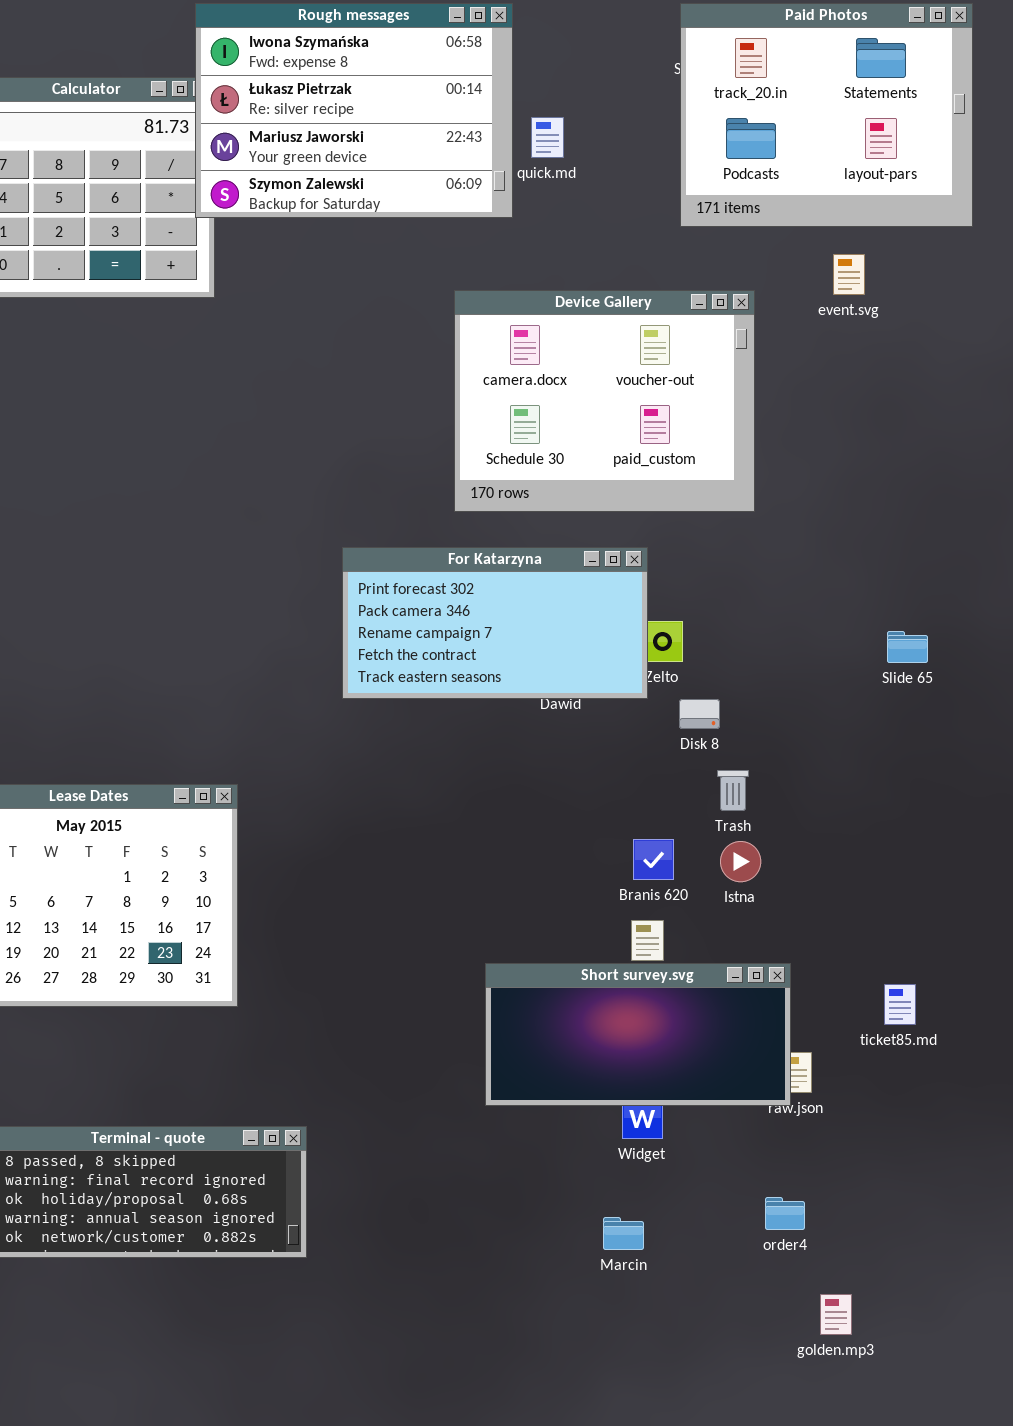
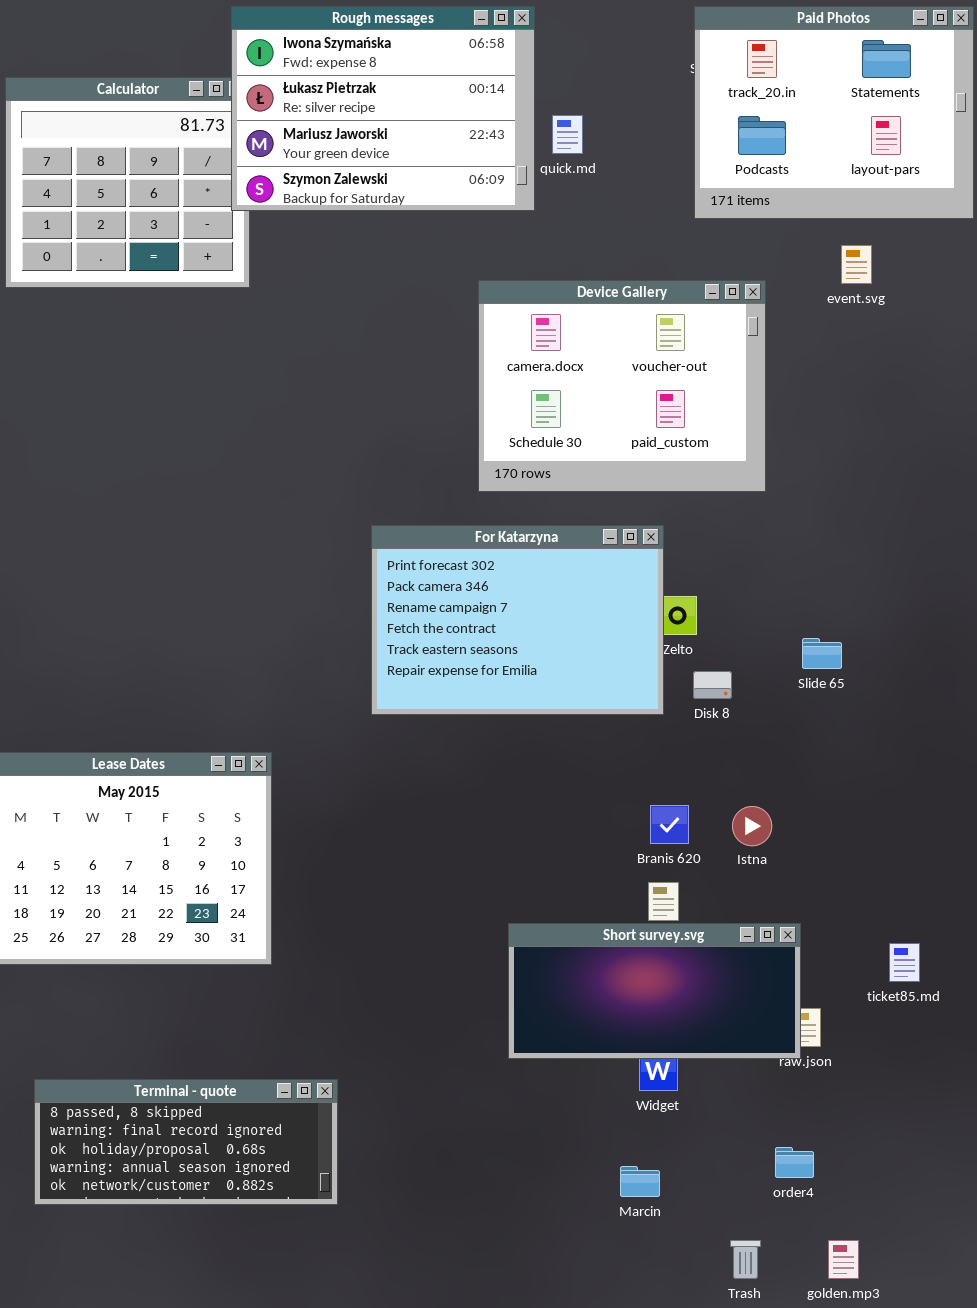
For Katarzyna: [342,547,648,699] -> [371,525,664,715], resized
Slide 65: [887,631,928,663] -> [802,638,842,669], moved
Trash: [717,770,749,811] -> [730,1240,761,1279], moved

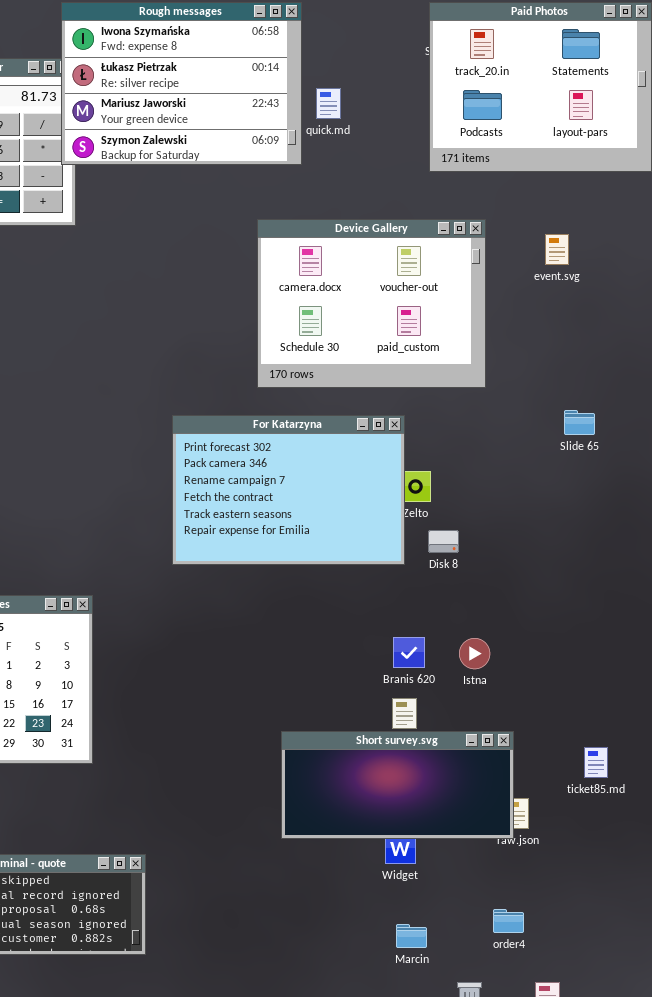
event.svg: [841,245,872,284] -> [545,234,569,265], moved
Slide 65: [802,638,842,669] -> [564,410,595,435], moved
Marcin: [620,1166,660,1197] -> [396,924,427,948], moved

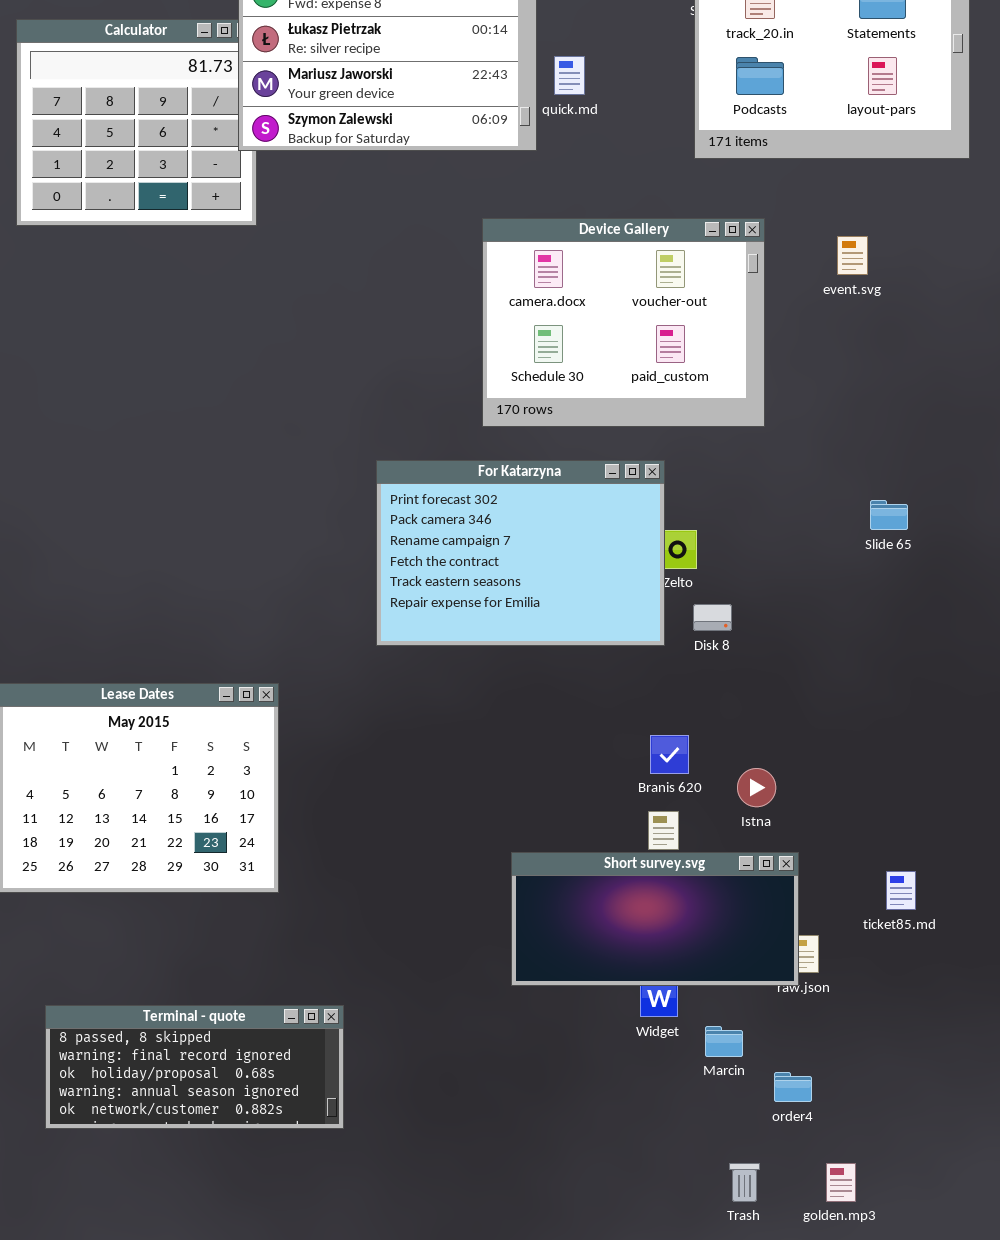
Slide 65: [564,410,595,435] -> [870,500,908,530], moved
Istna: [459,638,490,669] -> [737,768,776,807], moved
Marcin: [396,924,427,948] -> [705,1026,743,1057], moved

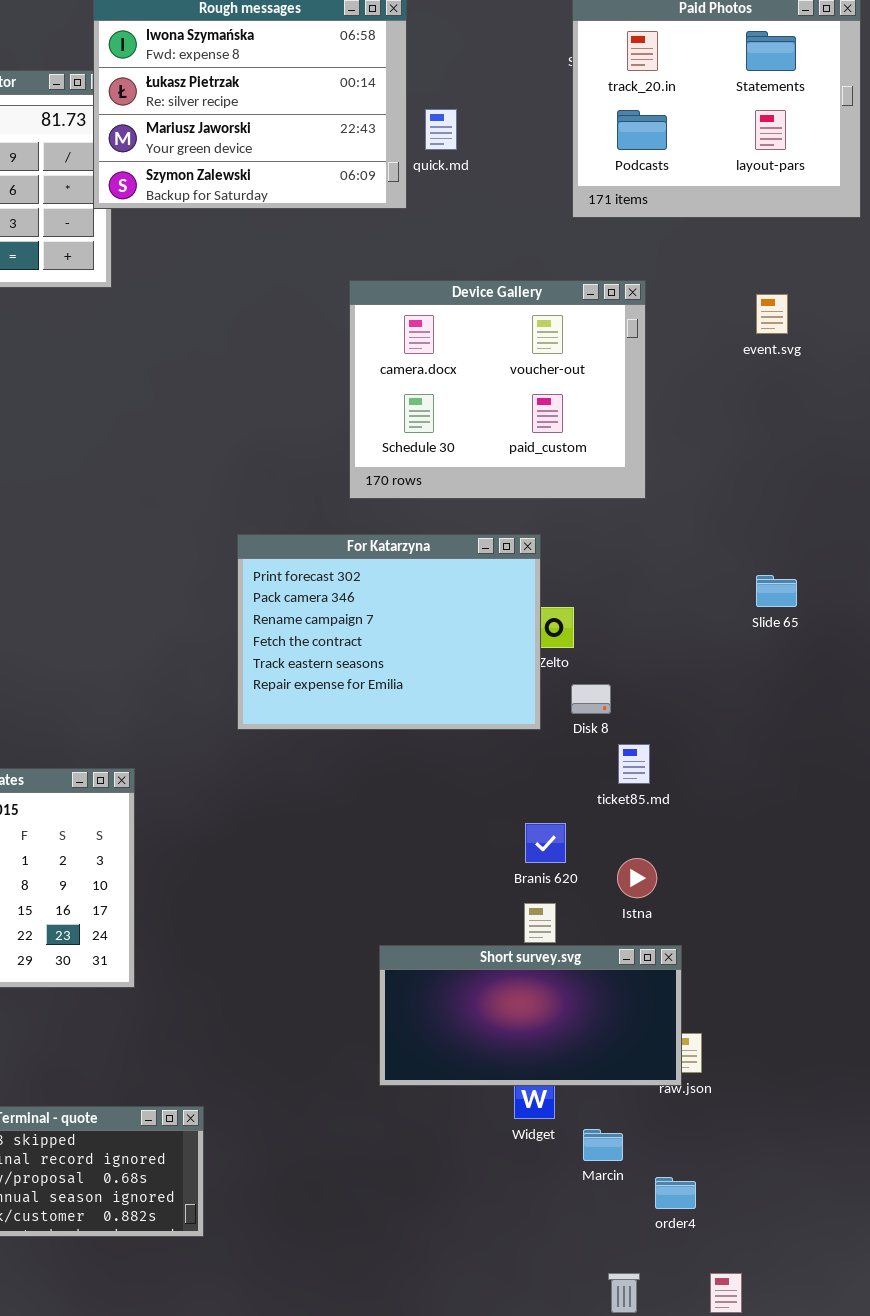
event.svg: [837,236,868,275] -> [756,294,788,334], moved
ticket85.md: [886,871,916,910] -> [618,744,650,784], moved

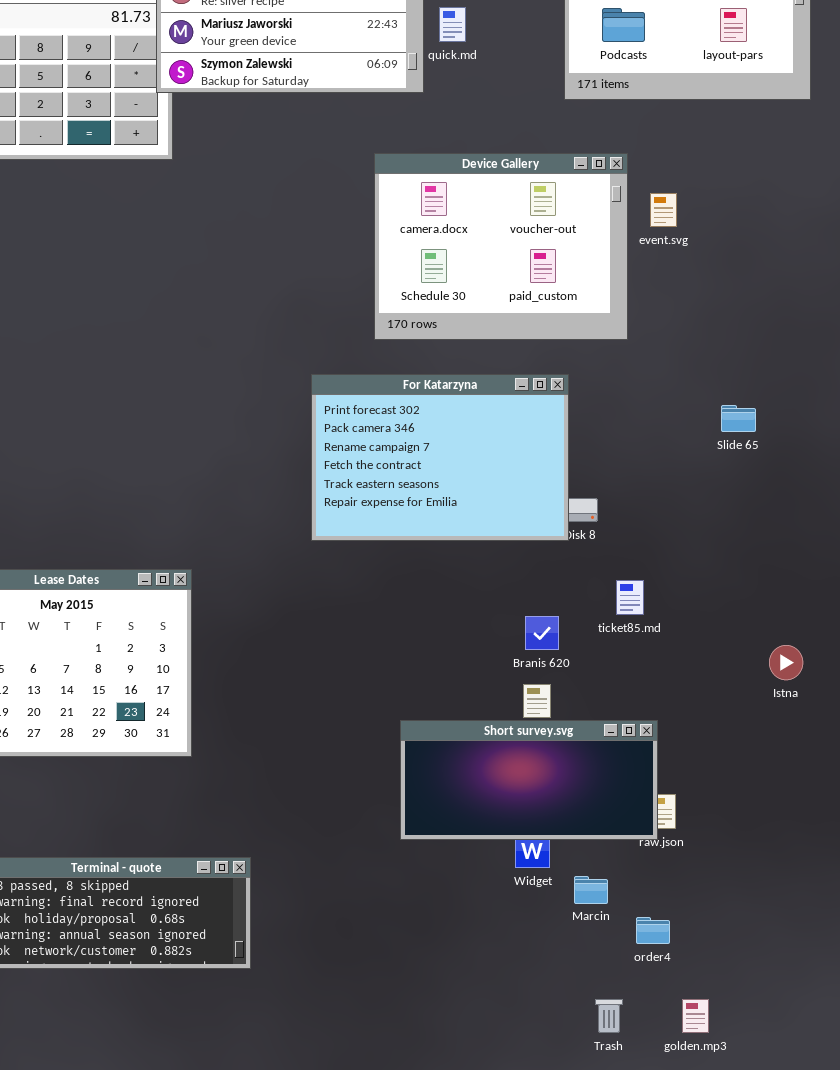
event.svg: [756,294,788,334] -> [650,193,677,227], moved
For Katarzyna: [237,534,541,730] -> [311,374,569,541], moved
ticket85.md: [618,744,650,784] -> [616,580,644,615], moved
Istna: [617,858,657,898] -> [769,645,803,680], moved

